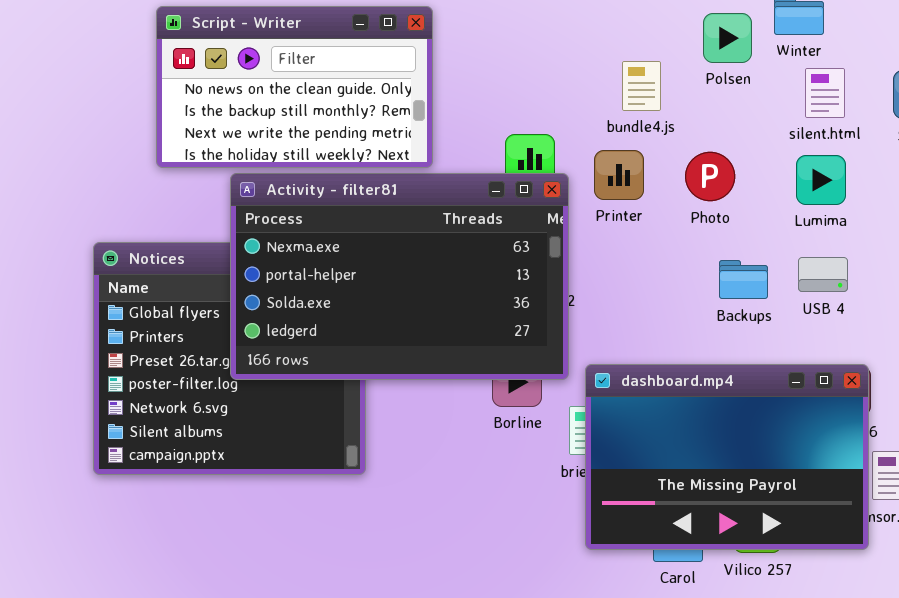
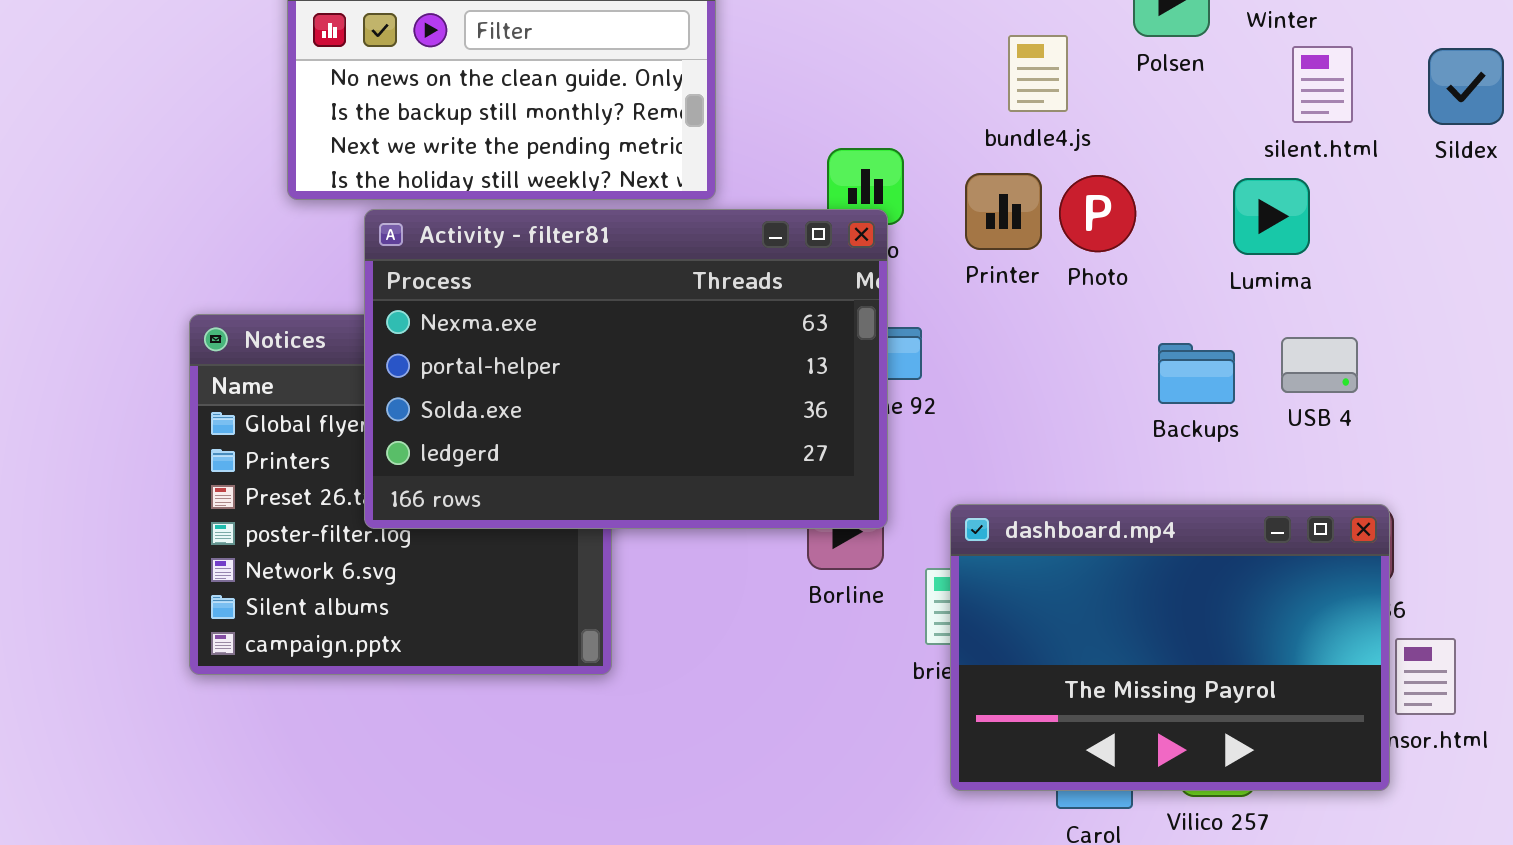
Photo: [685,152,735,201] -> [1059,175,1136,252], moved
Lumima: [796,155,846,205] -> [1233,178,1310,255], moved
Activity - filter81: [230,173,569,380] -> [364,209,888,529], moved

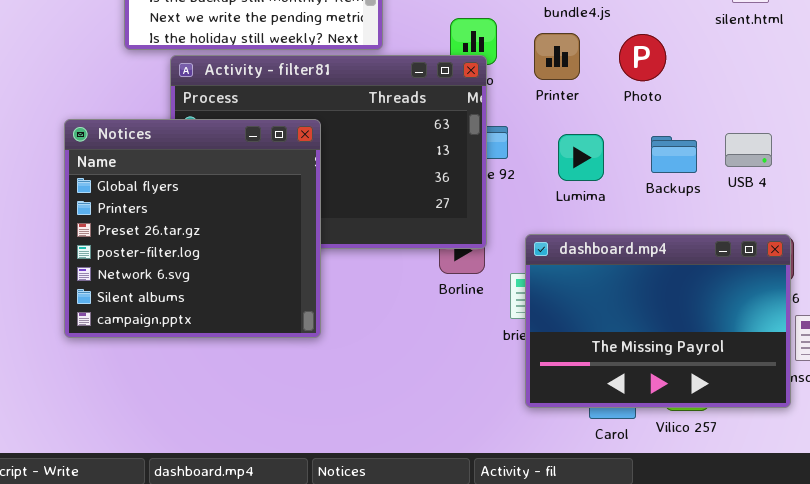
Photo: [1059,175,1136,252] -> [619,34,666,81], moved
Lumima: [1233,178,1310,255] -> [558,134,604,181], moved
Notices: [189,314,612,675] -> [64,119,321,338], raised

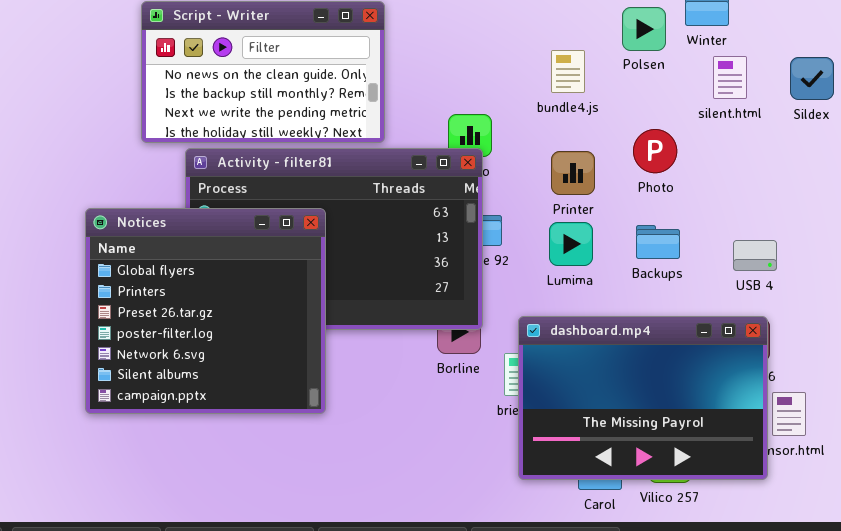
Printer: [534,33,580,80] -> [551,151,595,195], moved
Photo: [619,34,666,81] -> [633,129,677,173], moved
USB 4: [725,133,772,167] -> [733,240,777,271], moved

